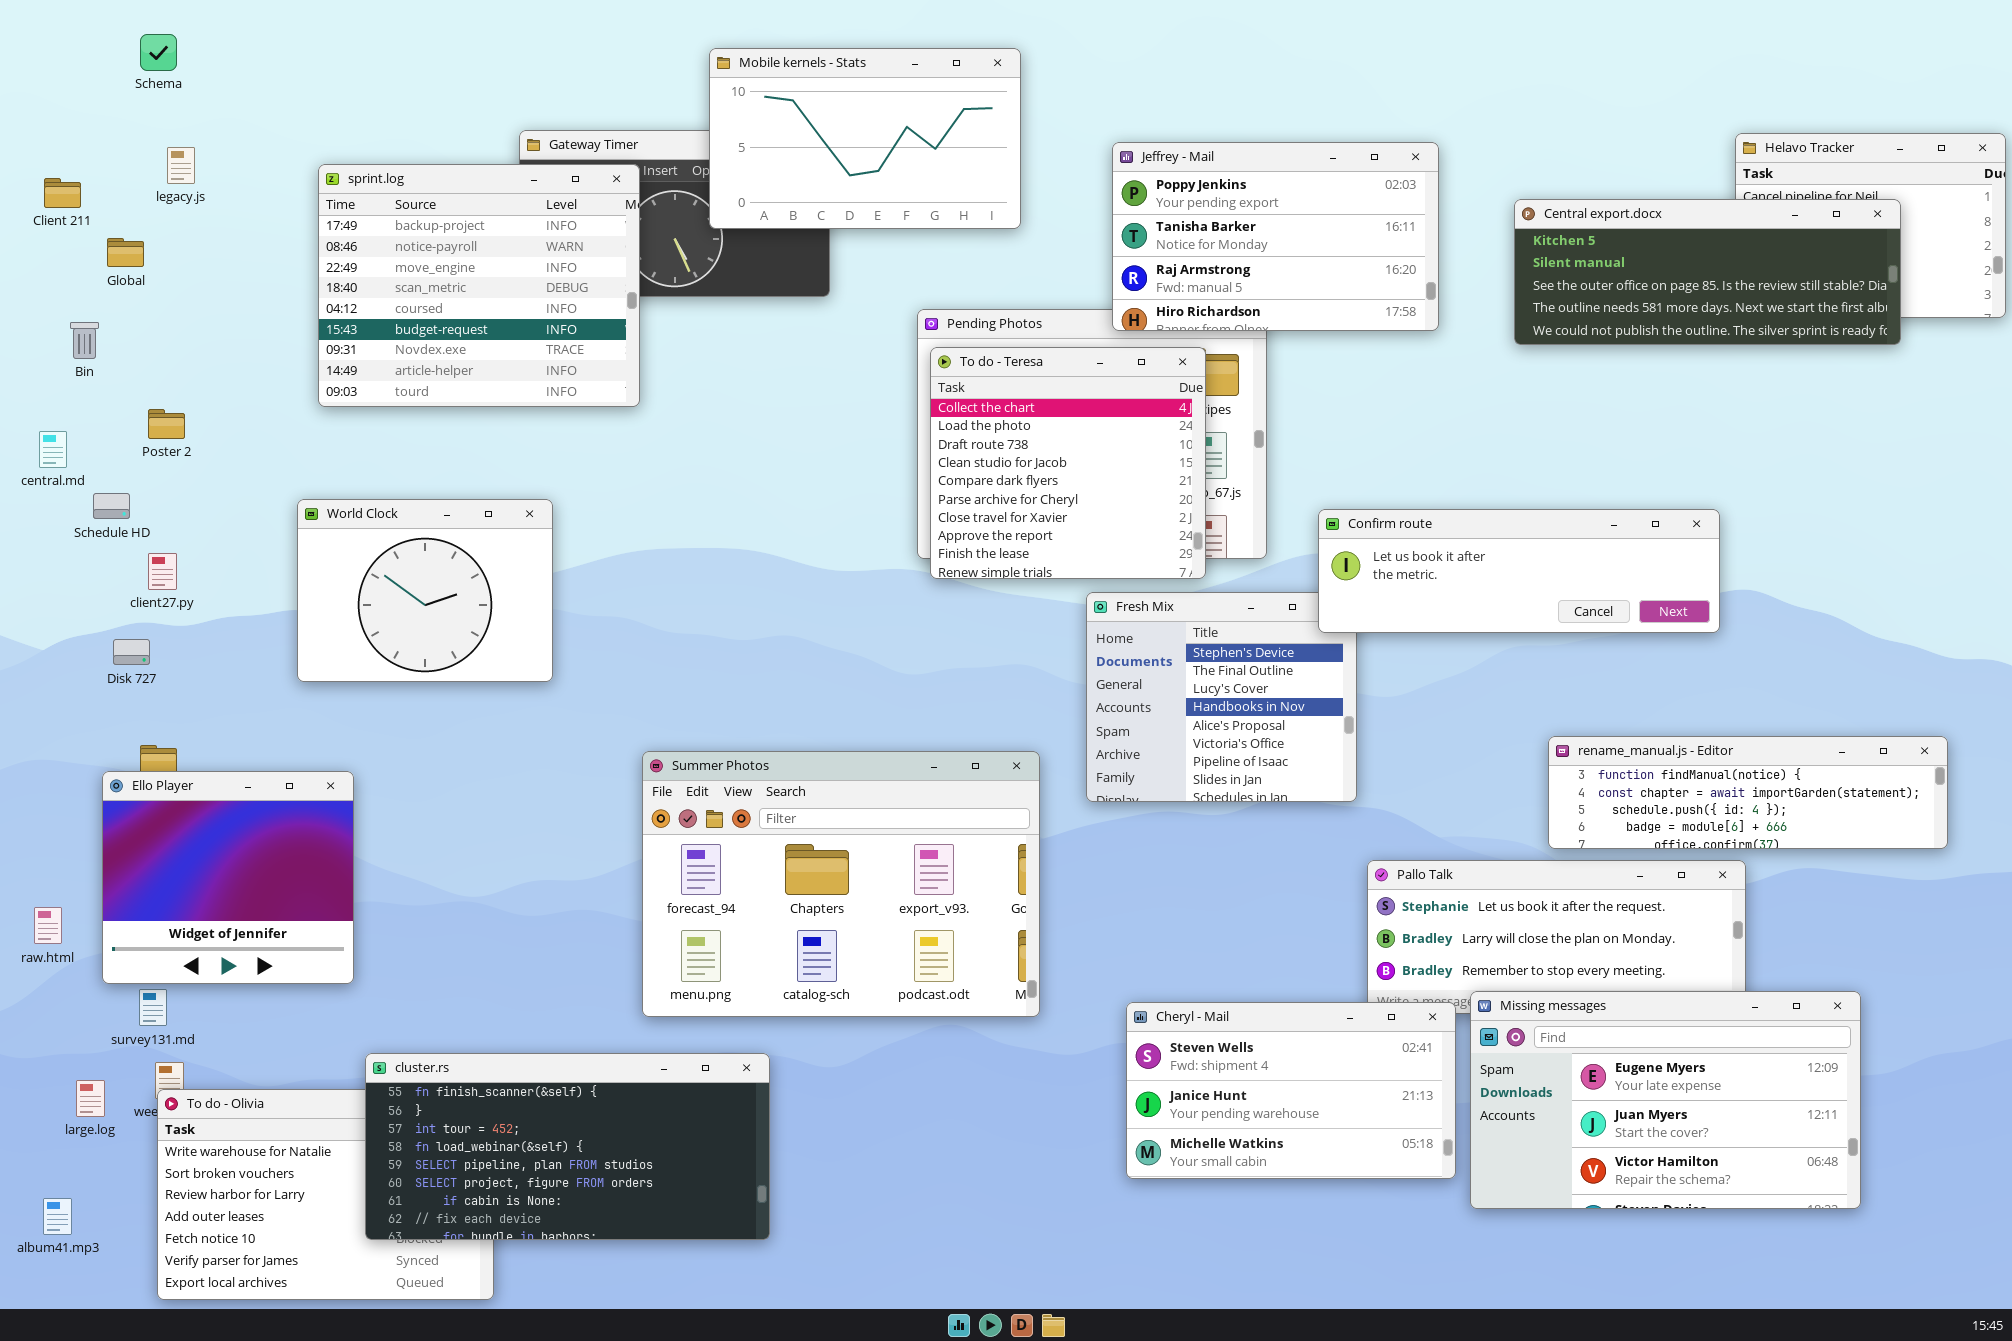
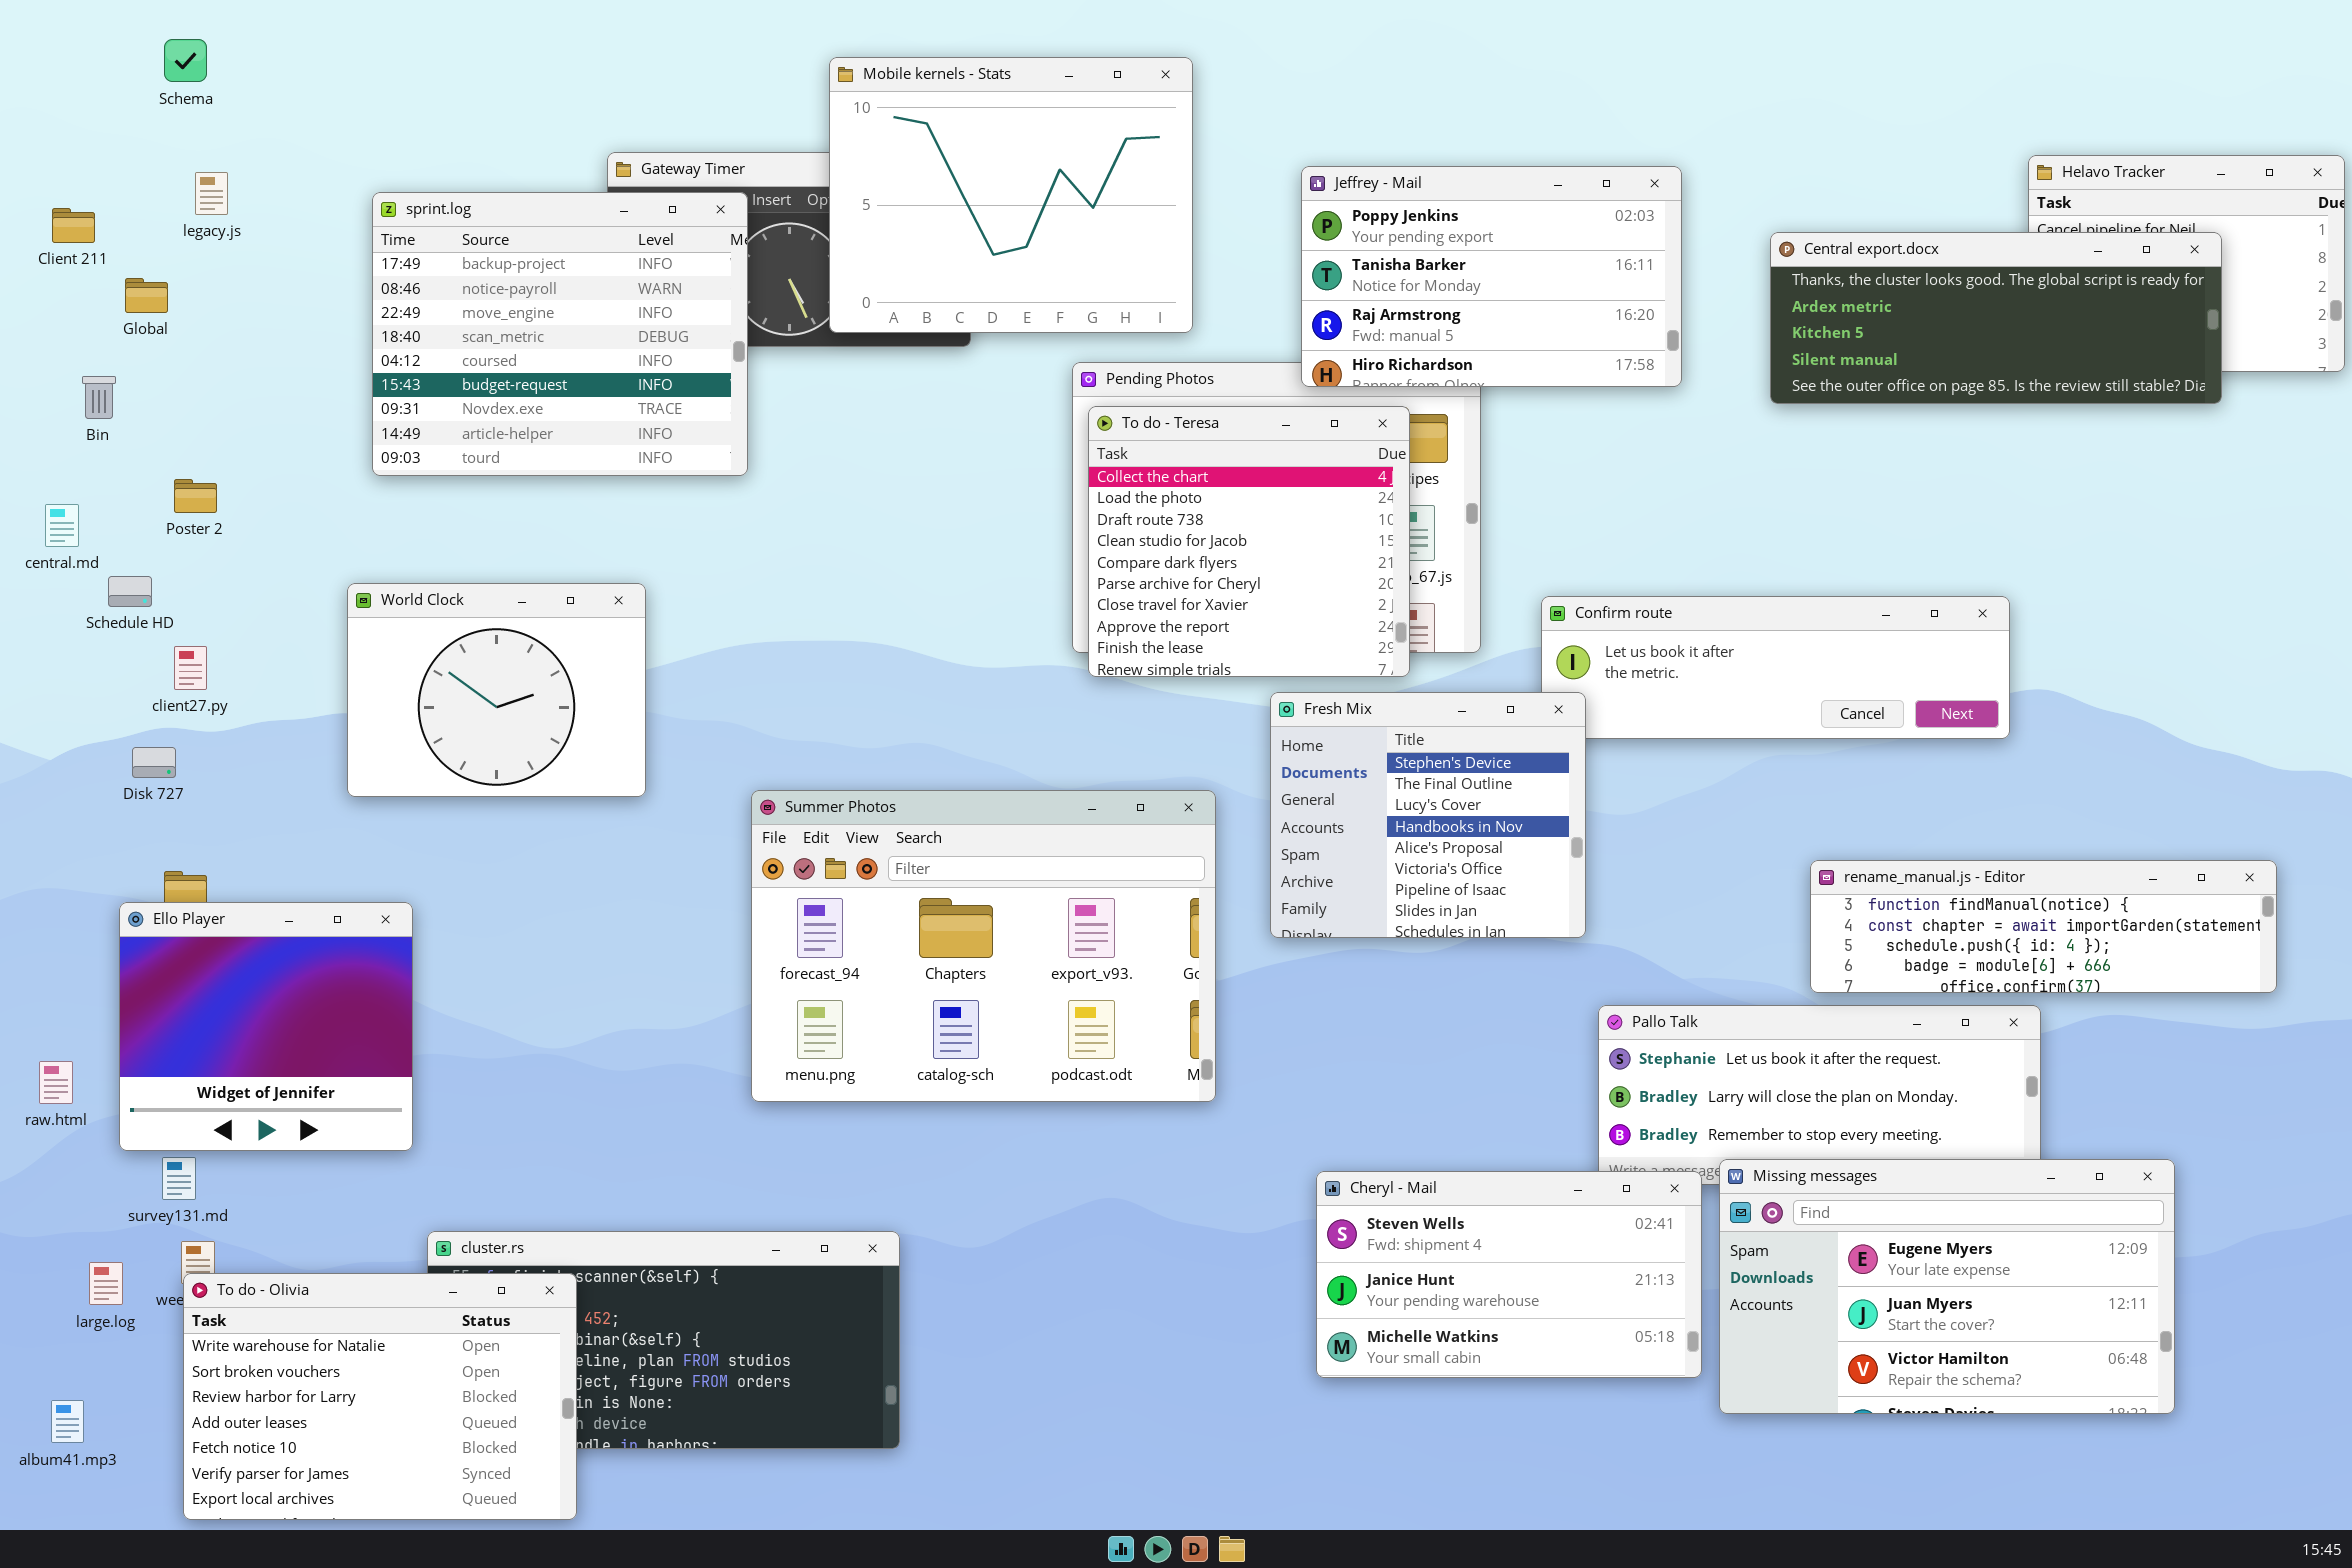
Mobile kernels - Stats: [709,48,1021,229] -> [829,57,1193,333], resized
Central export.docx: [1514,199,1901,345] -> [1770,232,2222,404], scrolled up 2 rows
Fresh Mix: [1086,592,1357,802] -> [1270,692,1586,938], raised
Summer Photos: [642,751,1040,1017] -> [751,790,1216,1102], moved
To do - Olivia: [157,1089,494,1300] -> [183,1273,577,1520], raised

